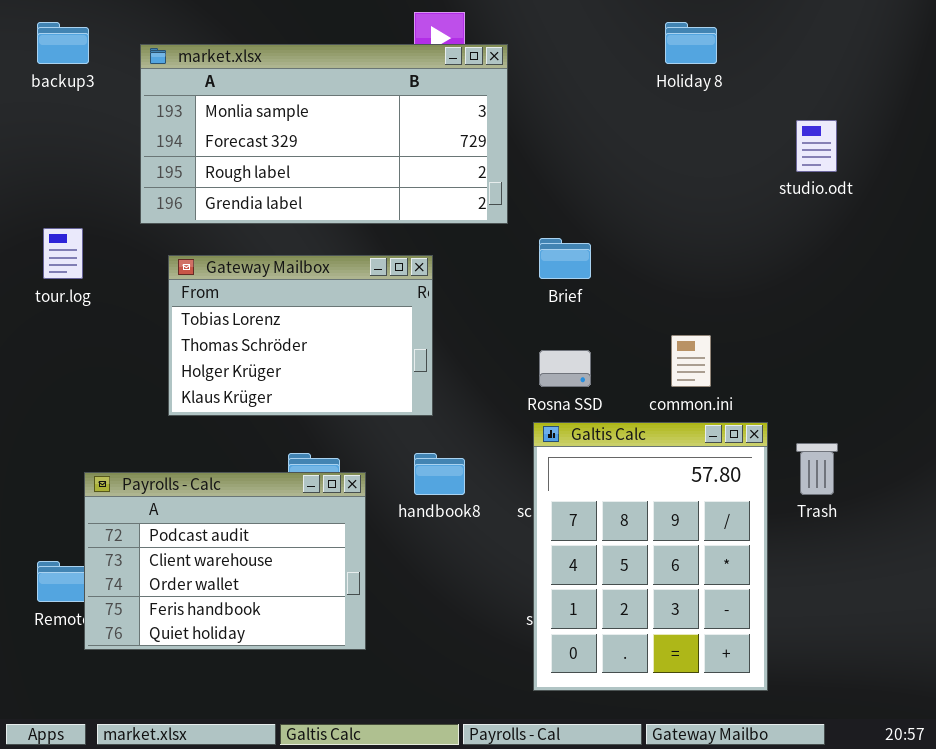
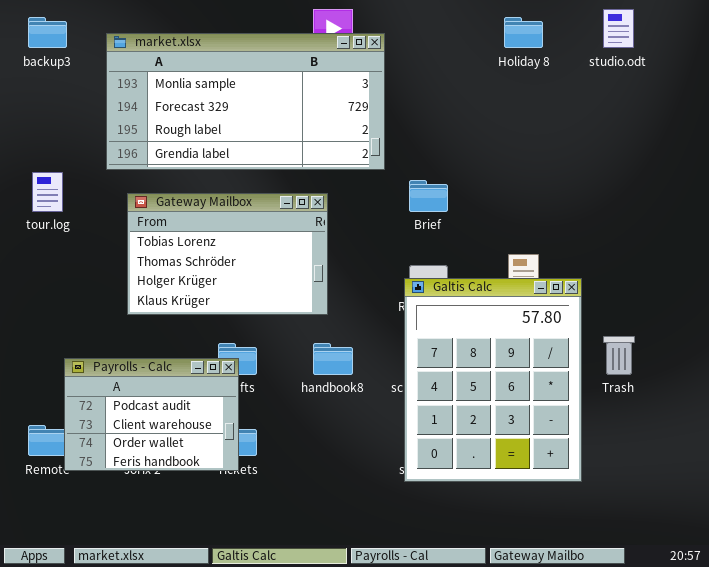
studio.odt: [796,120,837,172] -> [603,9,634,48], moved
Galtis Calc: [533,422,768,691] -> [404,278,582,482], moved
Payrolls - Calc: [84,472,366,650] -> [64,358,239,471], resized

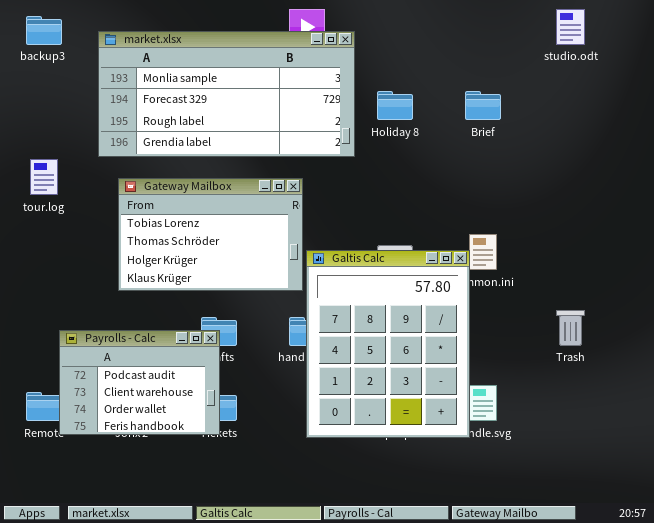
Holiday 8: [504,17,543,48] -> [377,91,413,120], moved
Brief: [409,180,448,212] -> [465,91,501,120], moved
Galtis Calc: [404,278,582,482] -> [306,250,470,438], moved

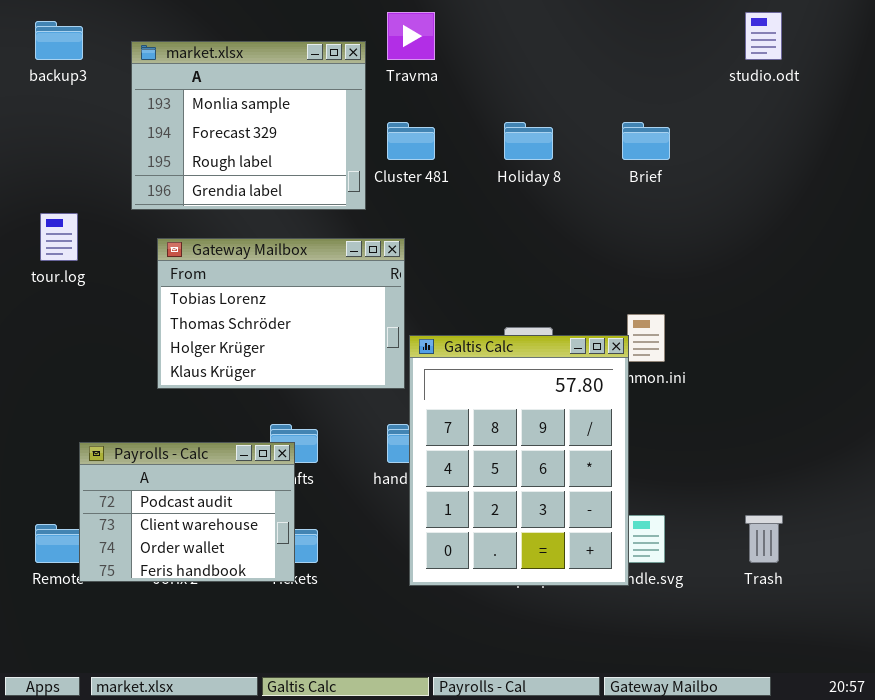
market.xlsx: [98,31,355,157] -> [131,41,366,210], resized
Trash: [556,310,585,346] -> [745,515,783,563], moved

